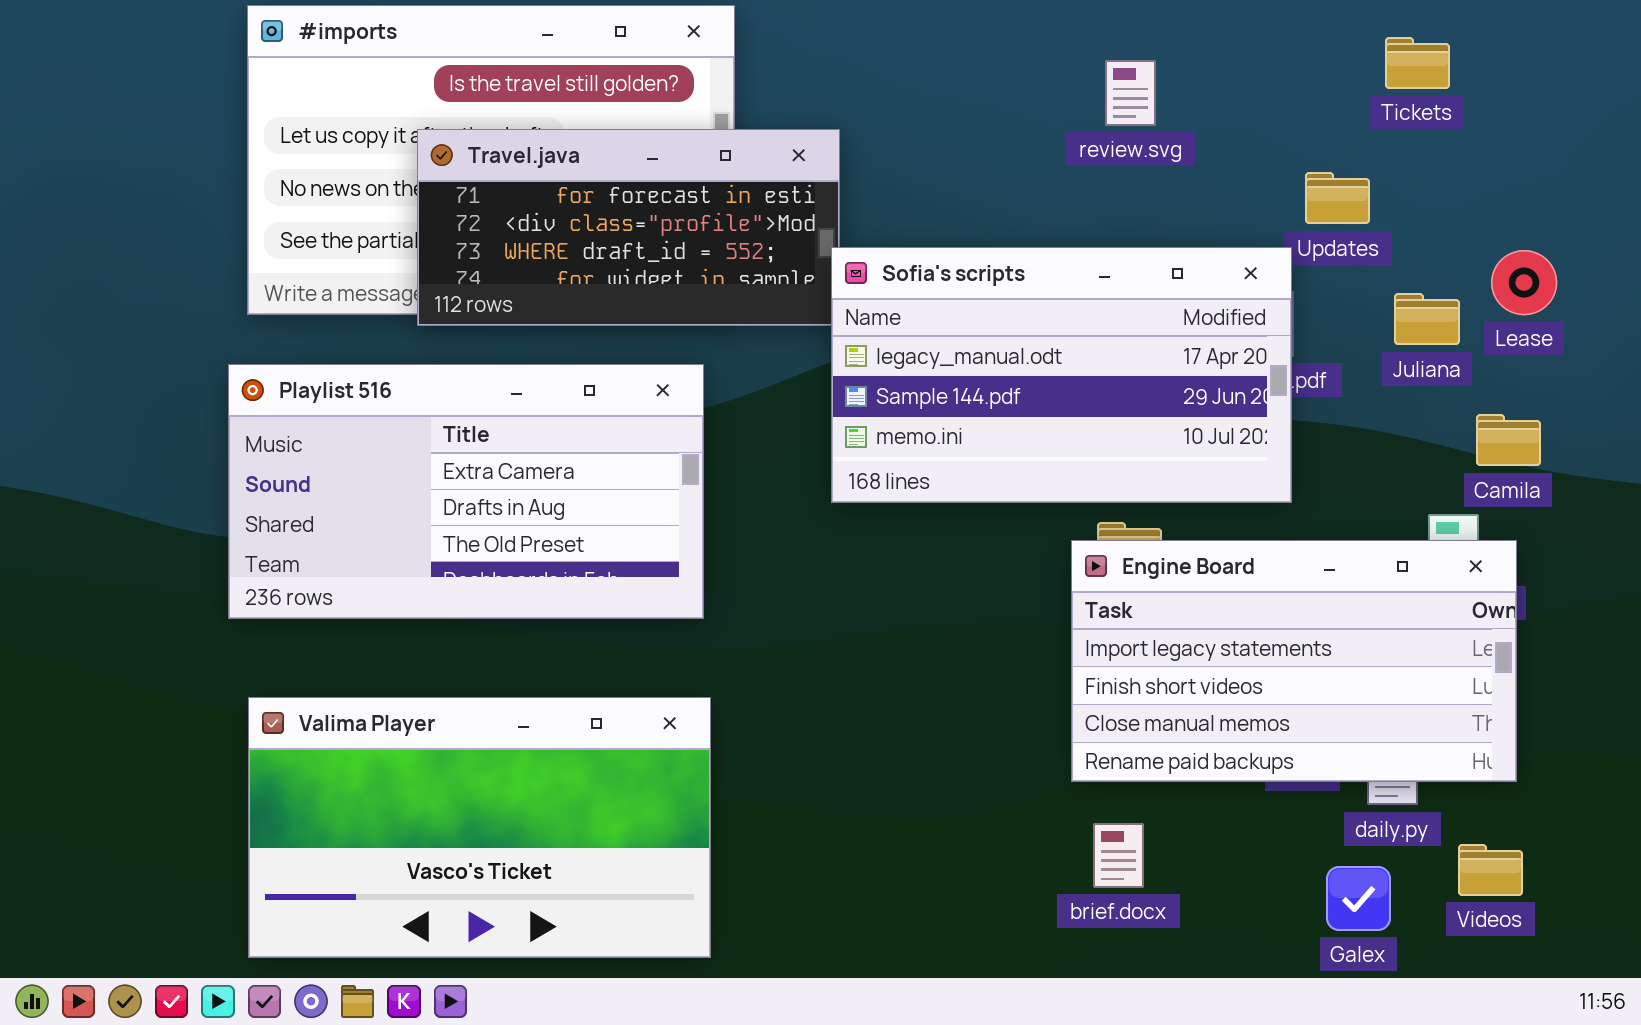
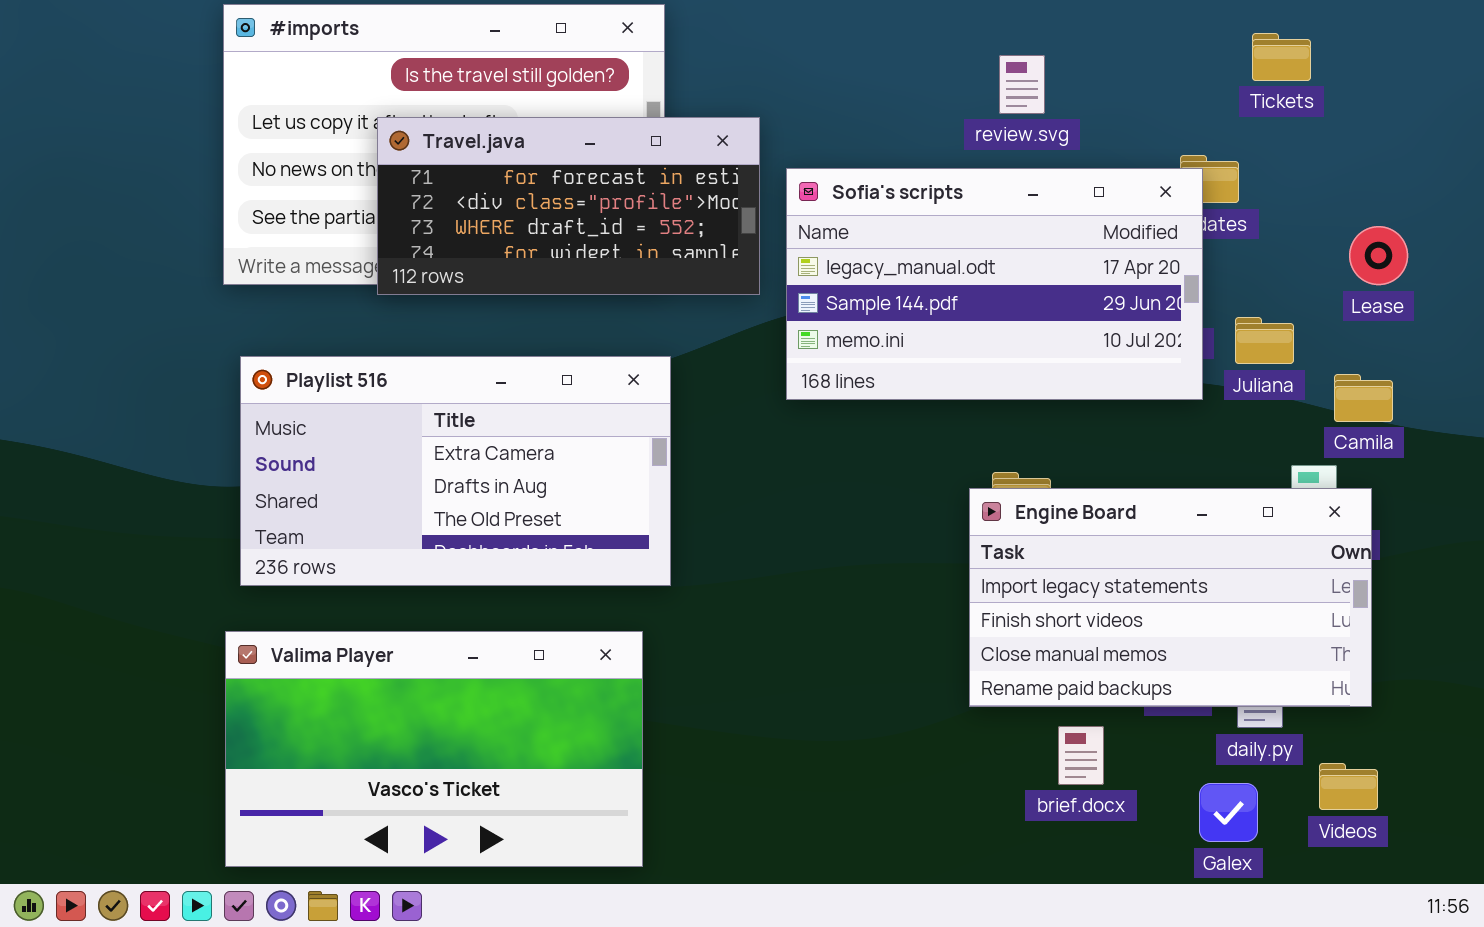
Sofia's scripts: [831,247,1292,503] -> [786,168,1203,400], moved
Juliana: [1394,293,1460,345] -> [1235,317,1294,364], moved
Playlist 516: [228,364,704,619] -> [240,356,671,586], moved
brief.docx: [1093,823,1144,888] -> [1058,726,1104,785], moved

